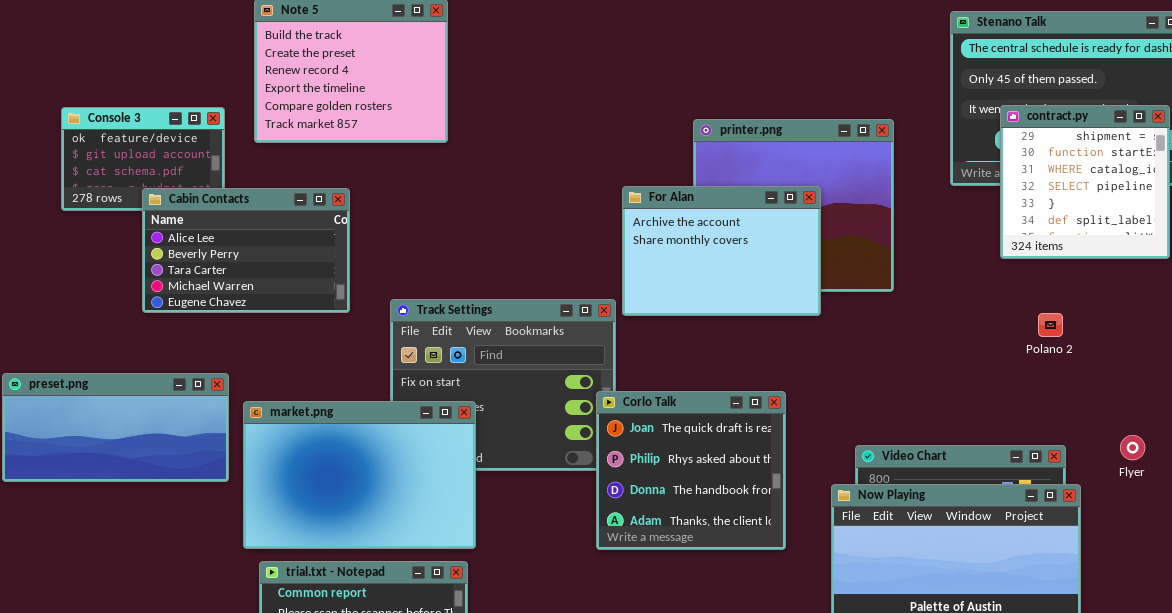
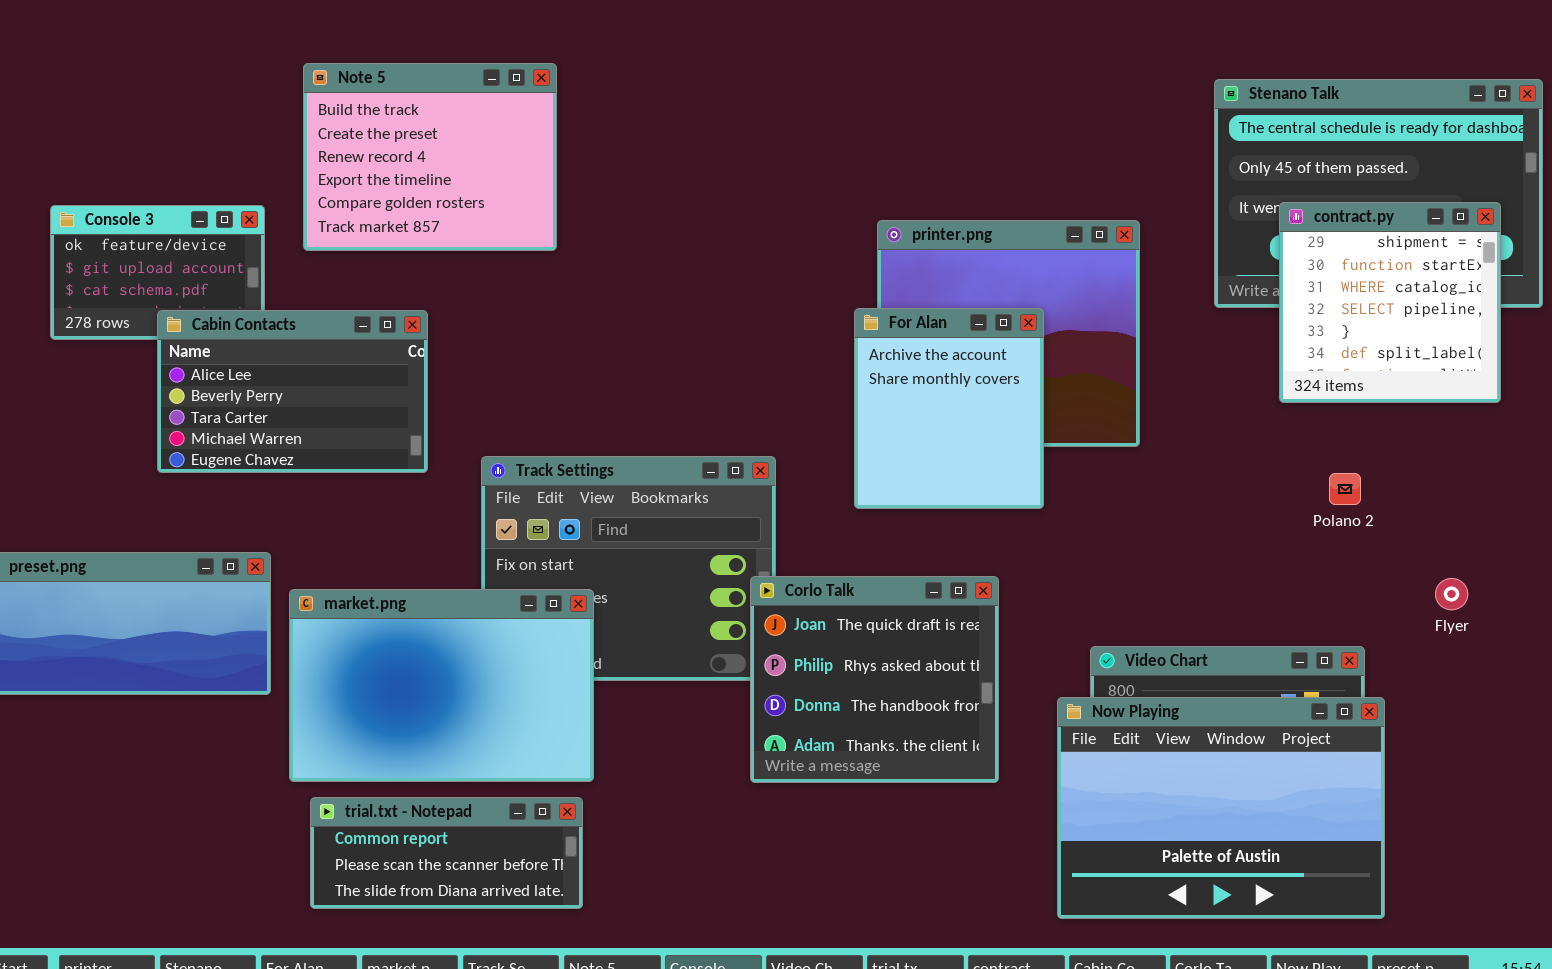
For Alan: [622,186,821,316] -> [854,308,1044,509], resized
Flyer: [1120,435,1145,460] -> [1435,578,1468,610], moved

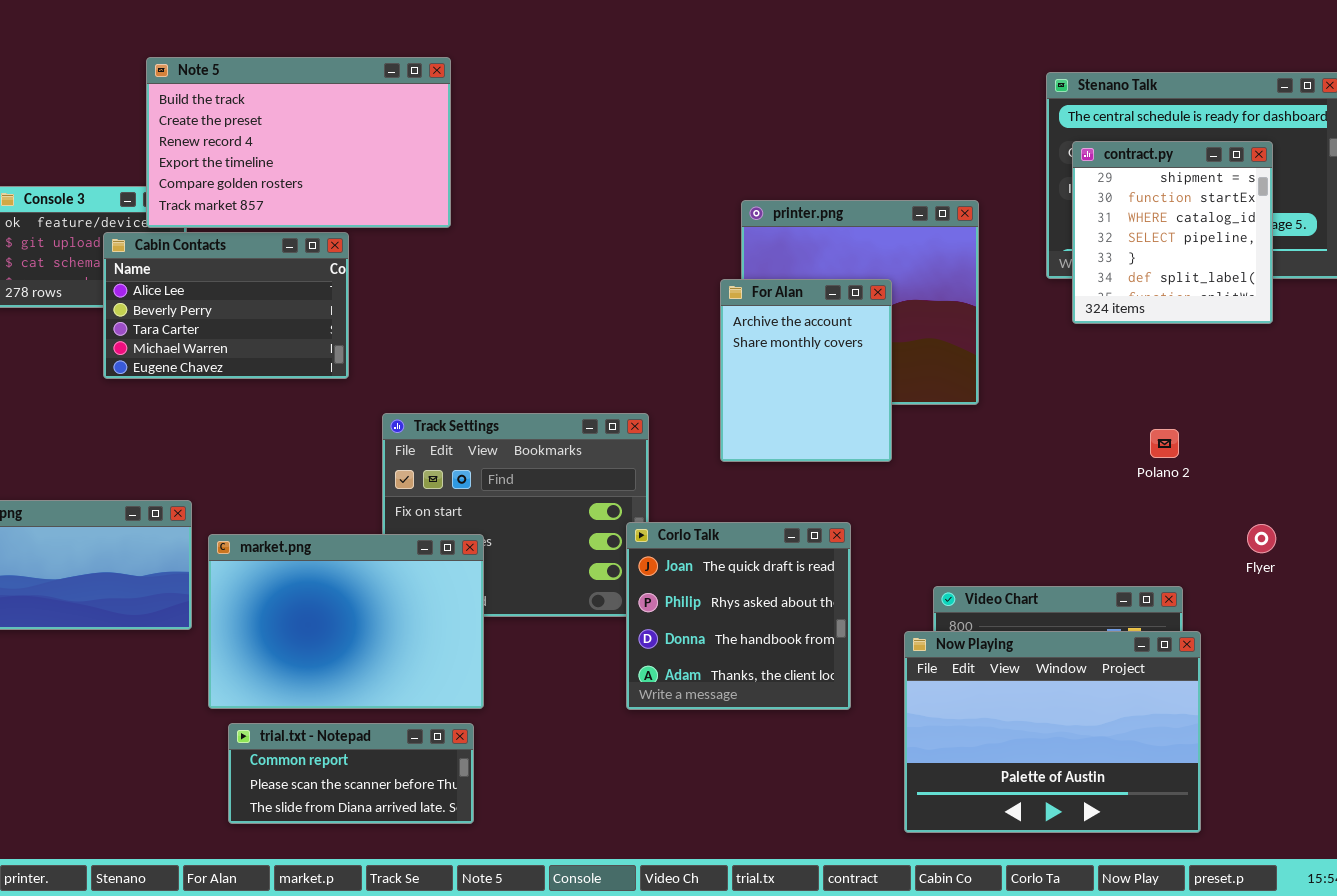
Note 5: [303,63,557,251] -> [146,57,451,228], resized
contract.py: [1279,202,1501,403] -> [1072,141,1273,324], moved
Cabin Contacts: [157,310,428,473] -> [103,232,349,379], moved

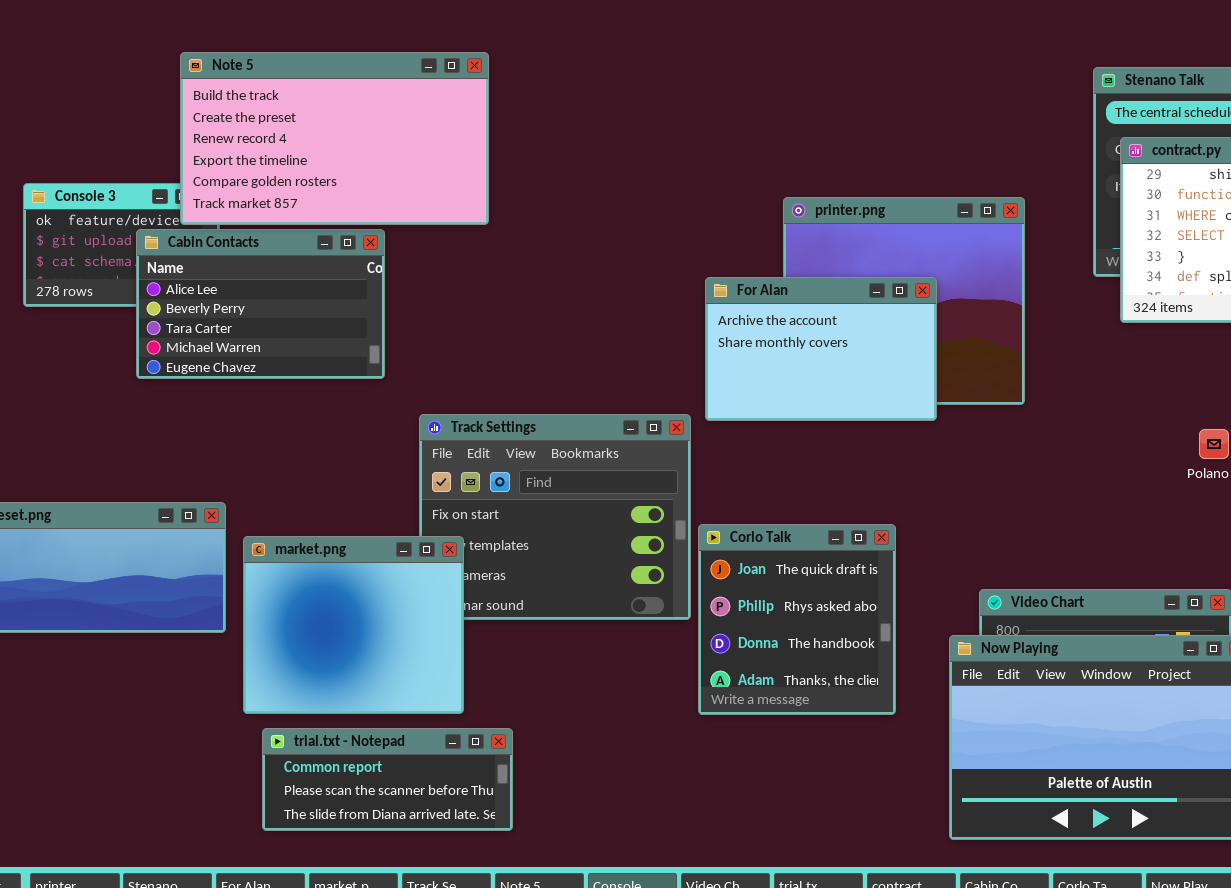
For Alan: [720,279,892,462] -> [705,277,937,421], resized
Corlo Talk: [626,522,851,710] -> [698,524,896,715], resized
market.png: [208,534,484,709] -> [243,536,464,714], resized

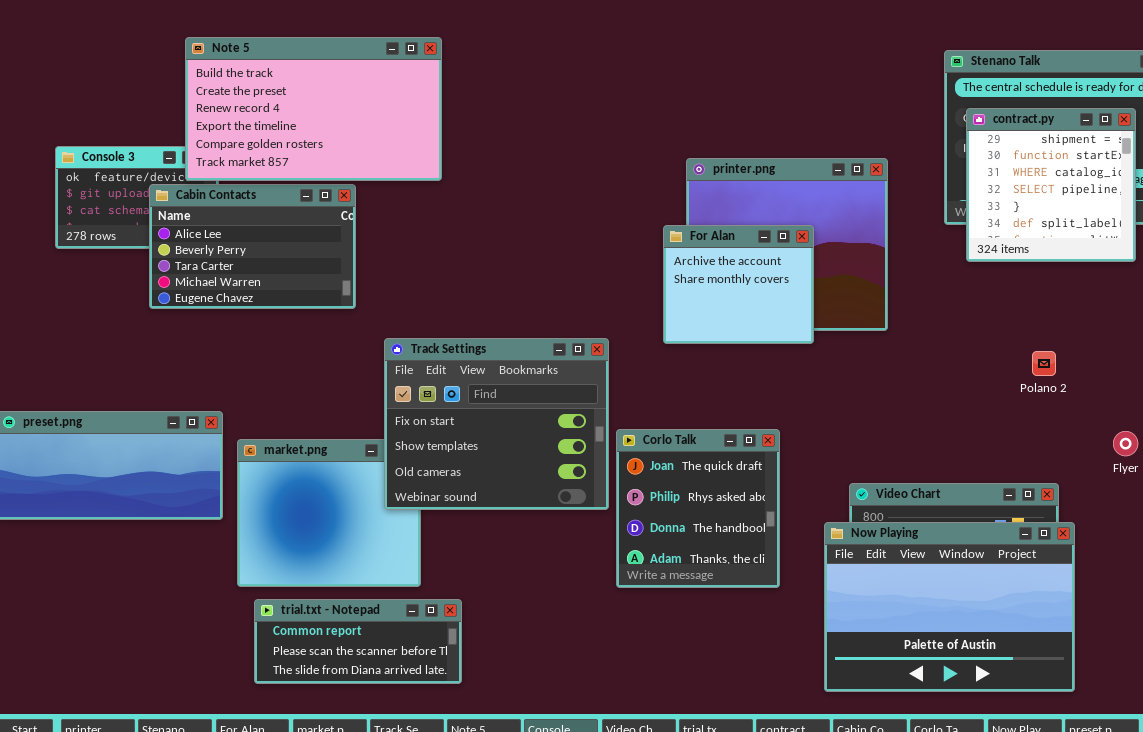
For Alan: [705,277,937,421] -> [663,225,814,344], resized
Track Settings: [419,414,691,620] -> [384,338,609,510], raised

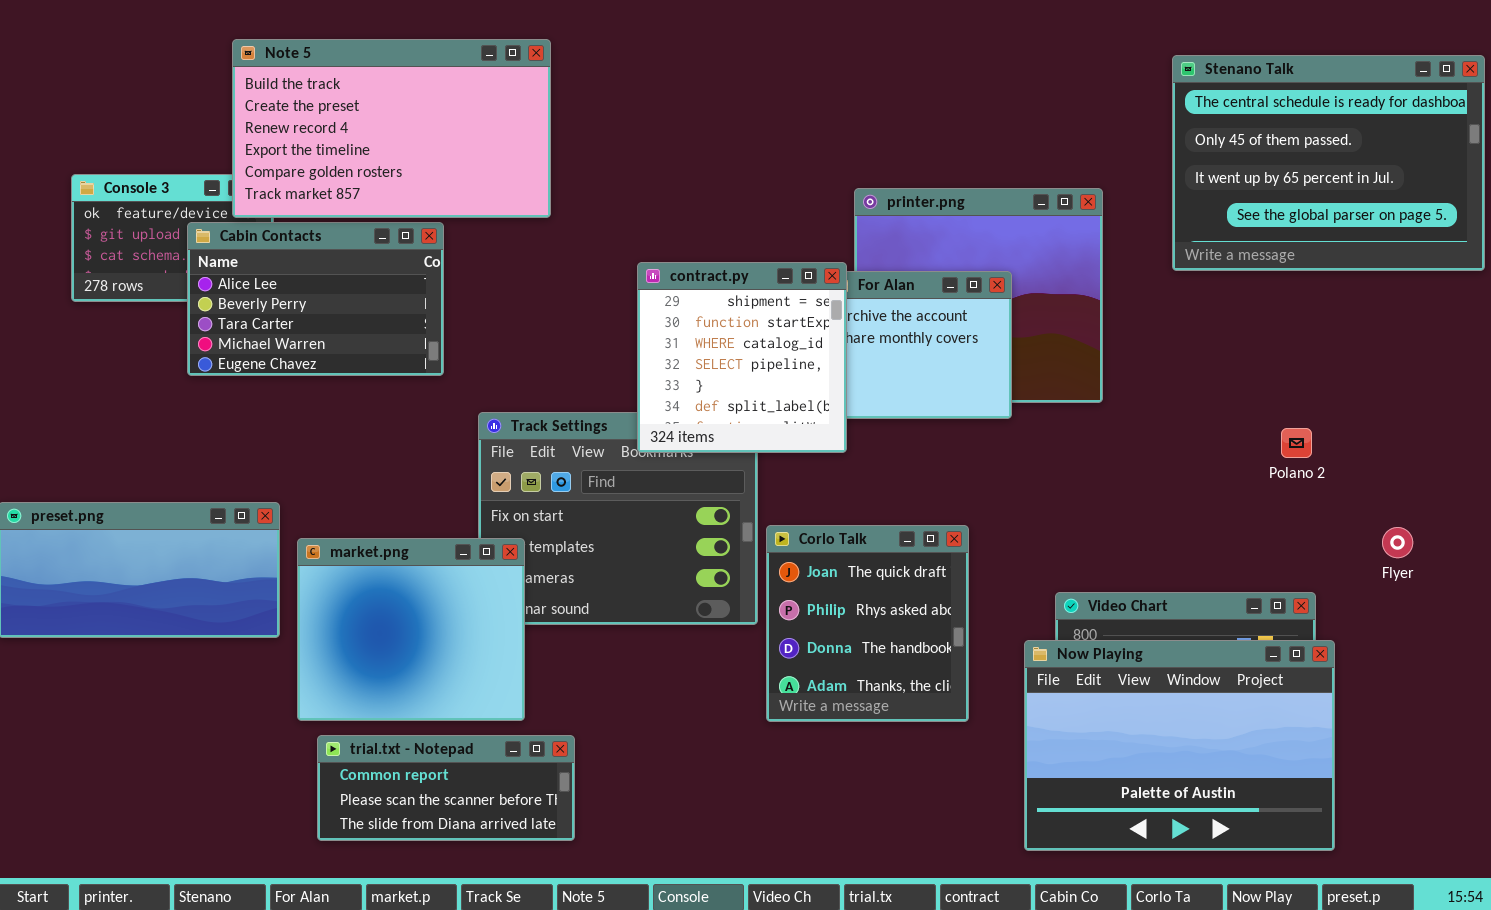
contract.py: [966,108,1136,262] -> [637,262,847,453], moved
market.png: [237,439,421,587] -> [297,538,525,721], raised

